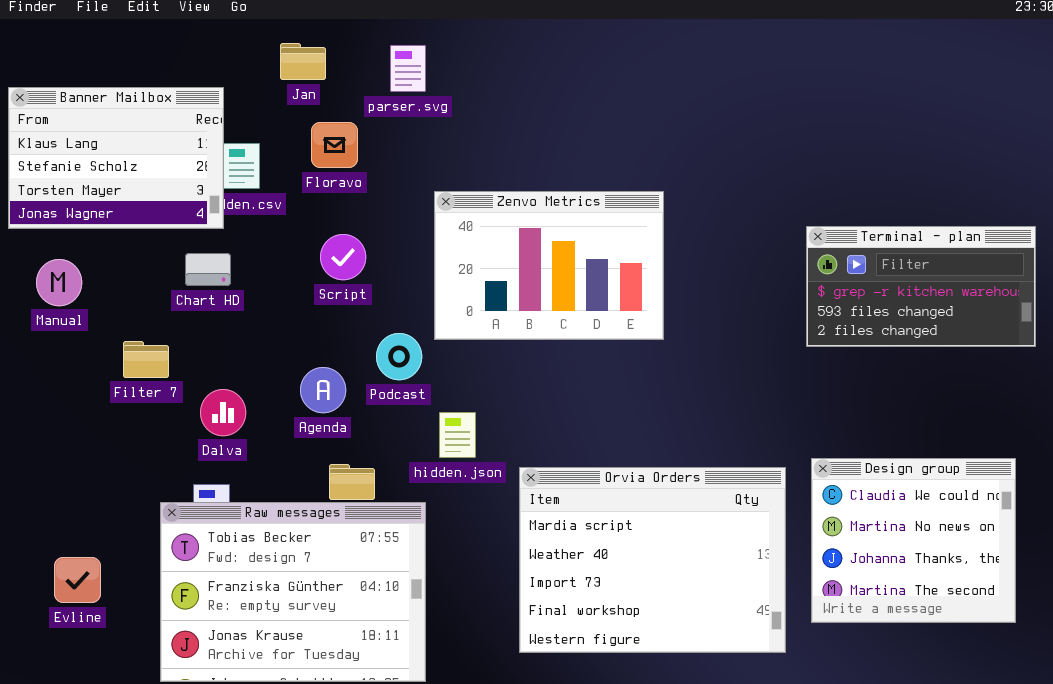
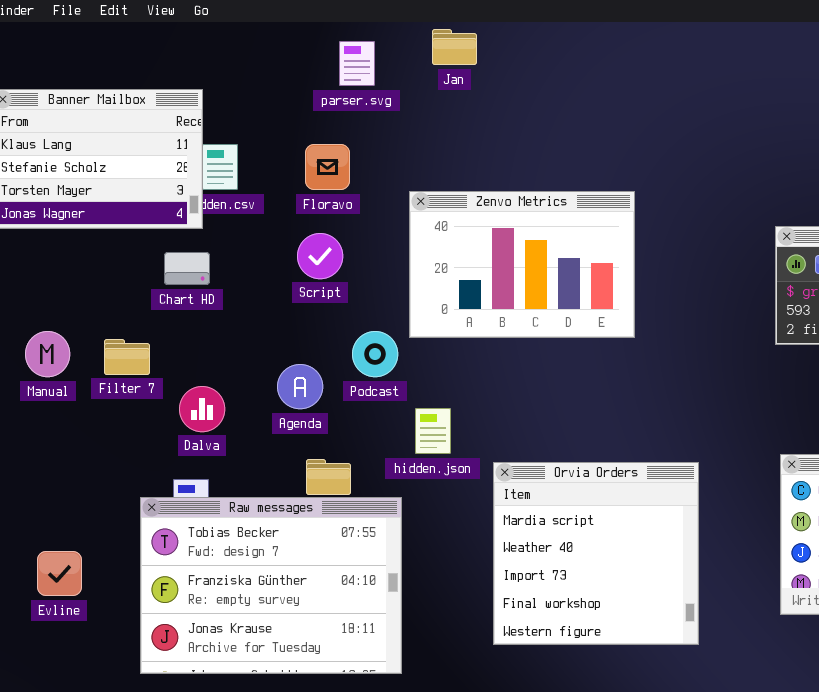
Jan: [280,43,326,80] -> [432,29,477,65], moved
parser.svg: [390,45,426,92] -> [339,41,375,86], moved
Floravo: [311,122,358,168] -> [305,144,350,190], moved
Manual: [36,259,82,306] -> [25,331,70,377], moved
Orvia Orders: [519,467,786,653] -> [493,462,699,645], resized

